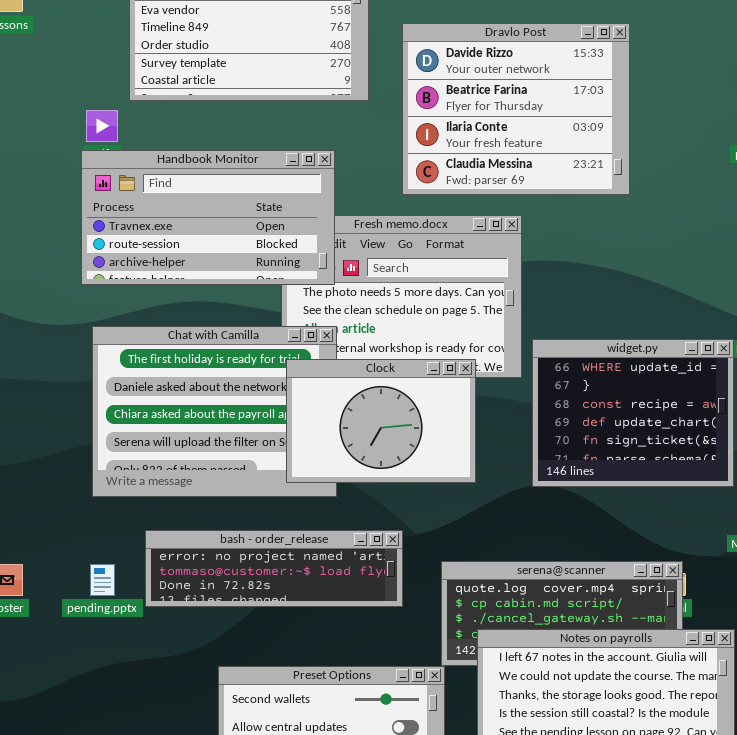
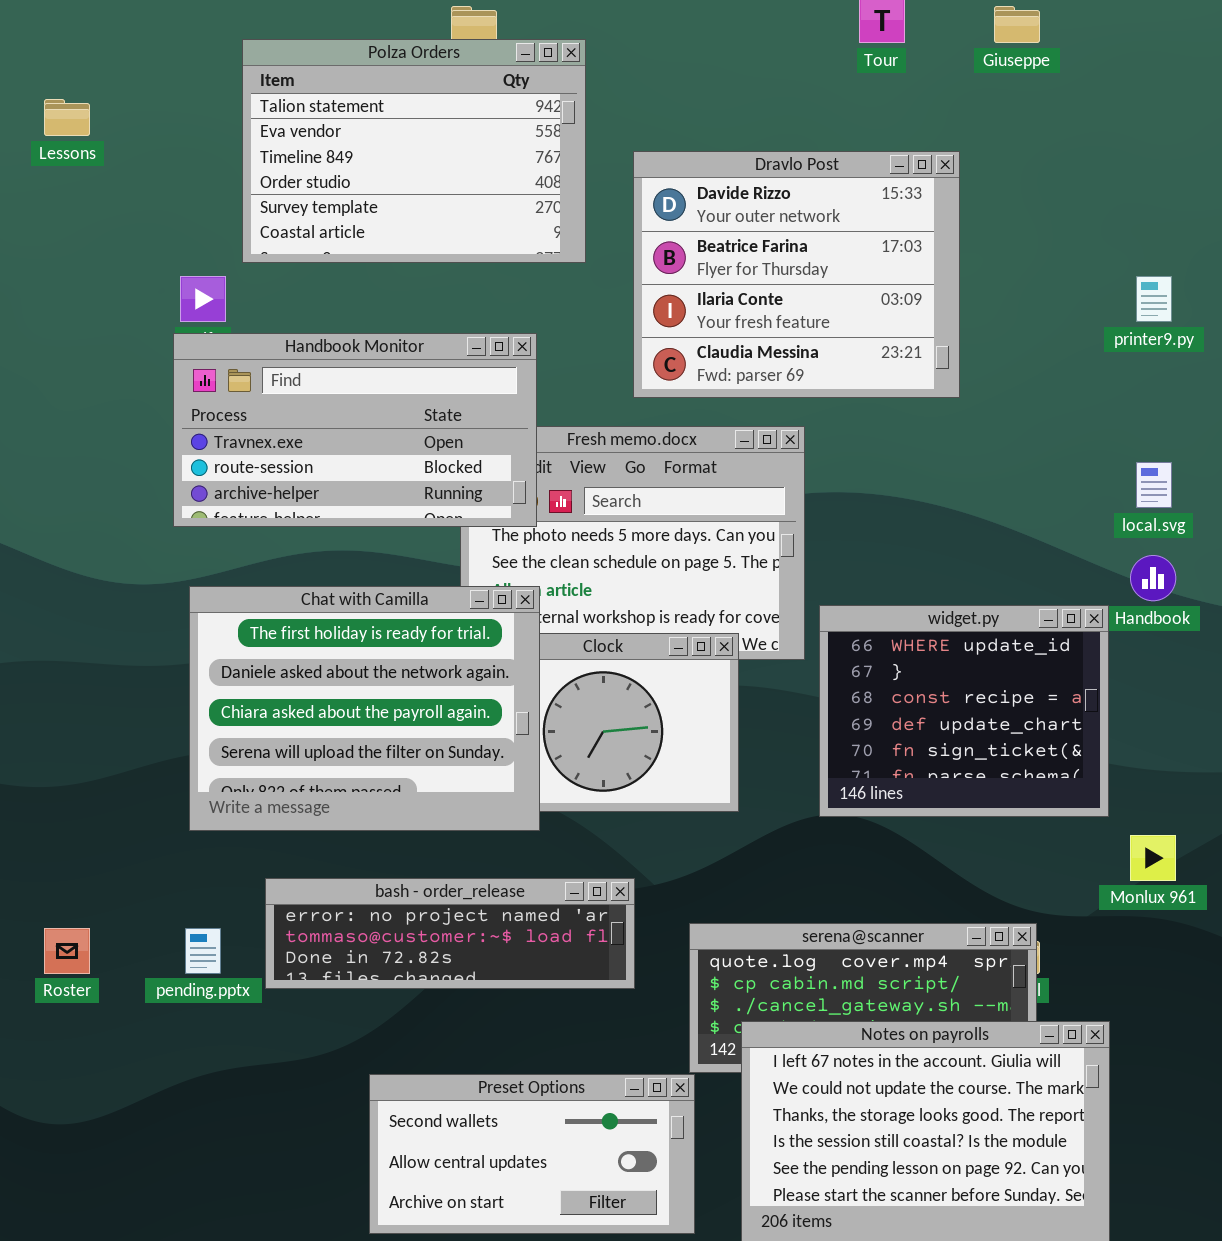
Chat with Camilla: [92,326,337,497] -> [189,586,540,831], raised

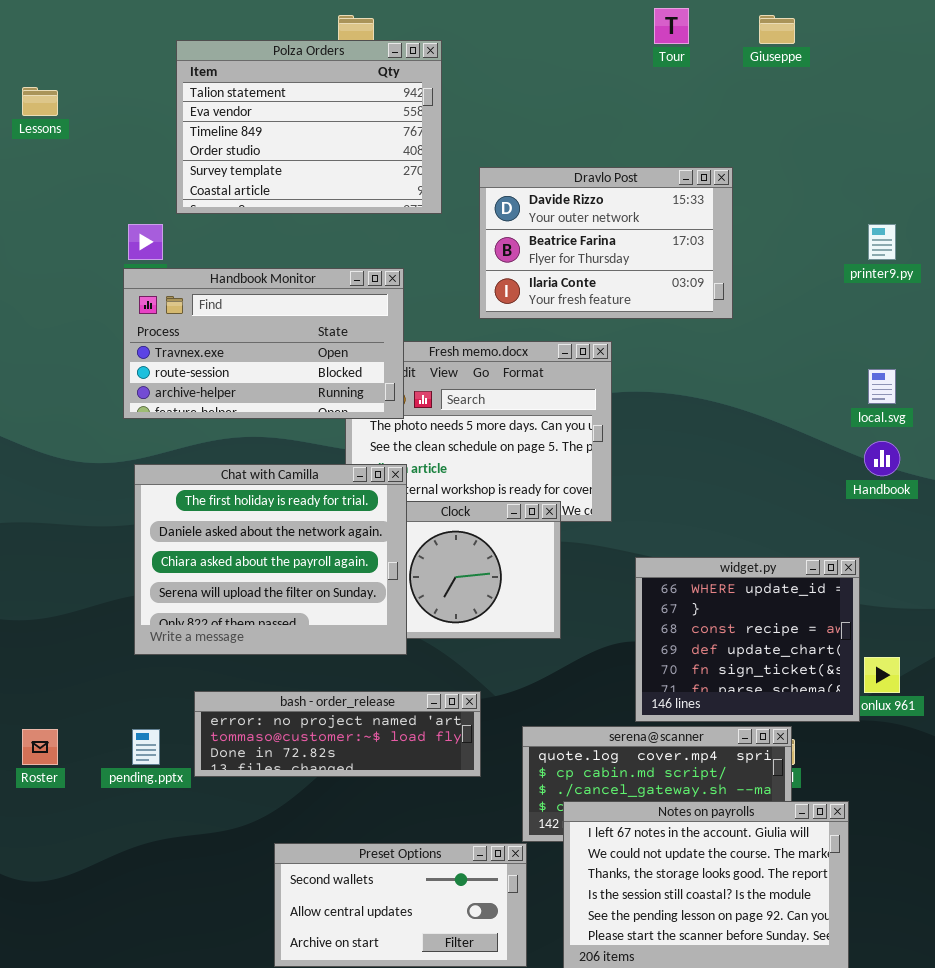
Dravlo Post: [633,151,960,398] -> [479,167,733,319], resized
widget.py: [819,605,1109,817] -> [635,557,860,722], moved

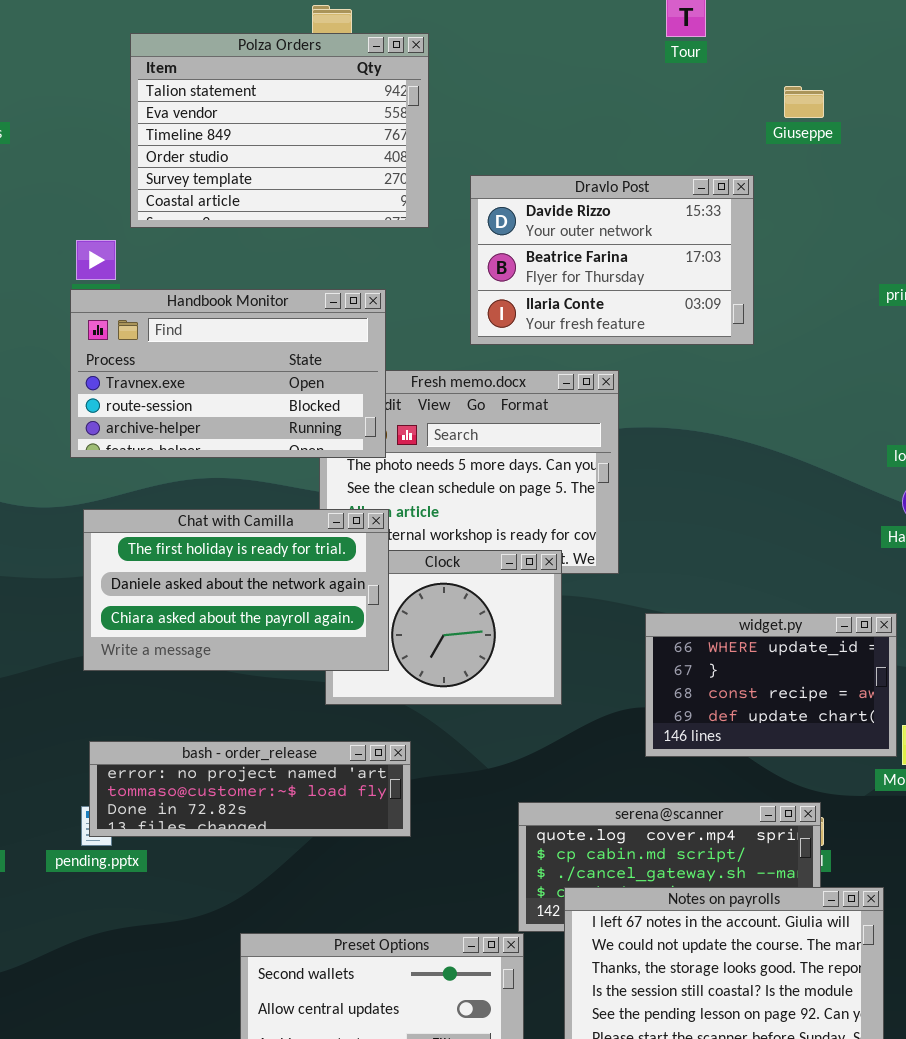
Giuseppe: [759,15,795,44] -> [784,86,824,118], moved
Chat with Camilla: [134,464,407,655] -> [83,509,389,671], resized
widget.py: [635,557,860,722] -> [645,613,897,757], resized
bash - order_release: [194,691,481,777] -> [89,741,411,837], moved

